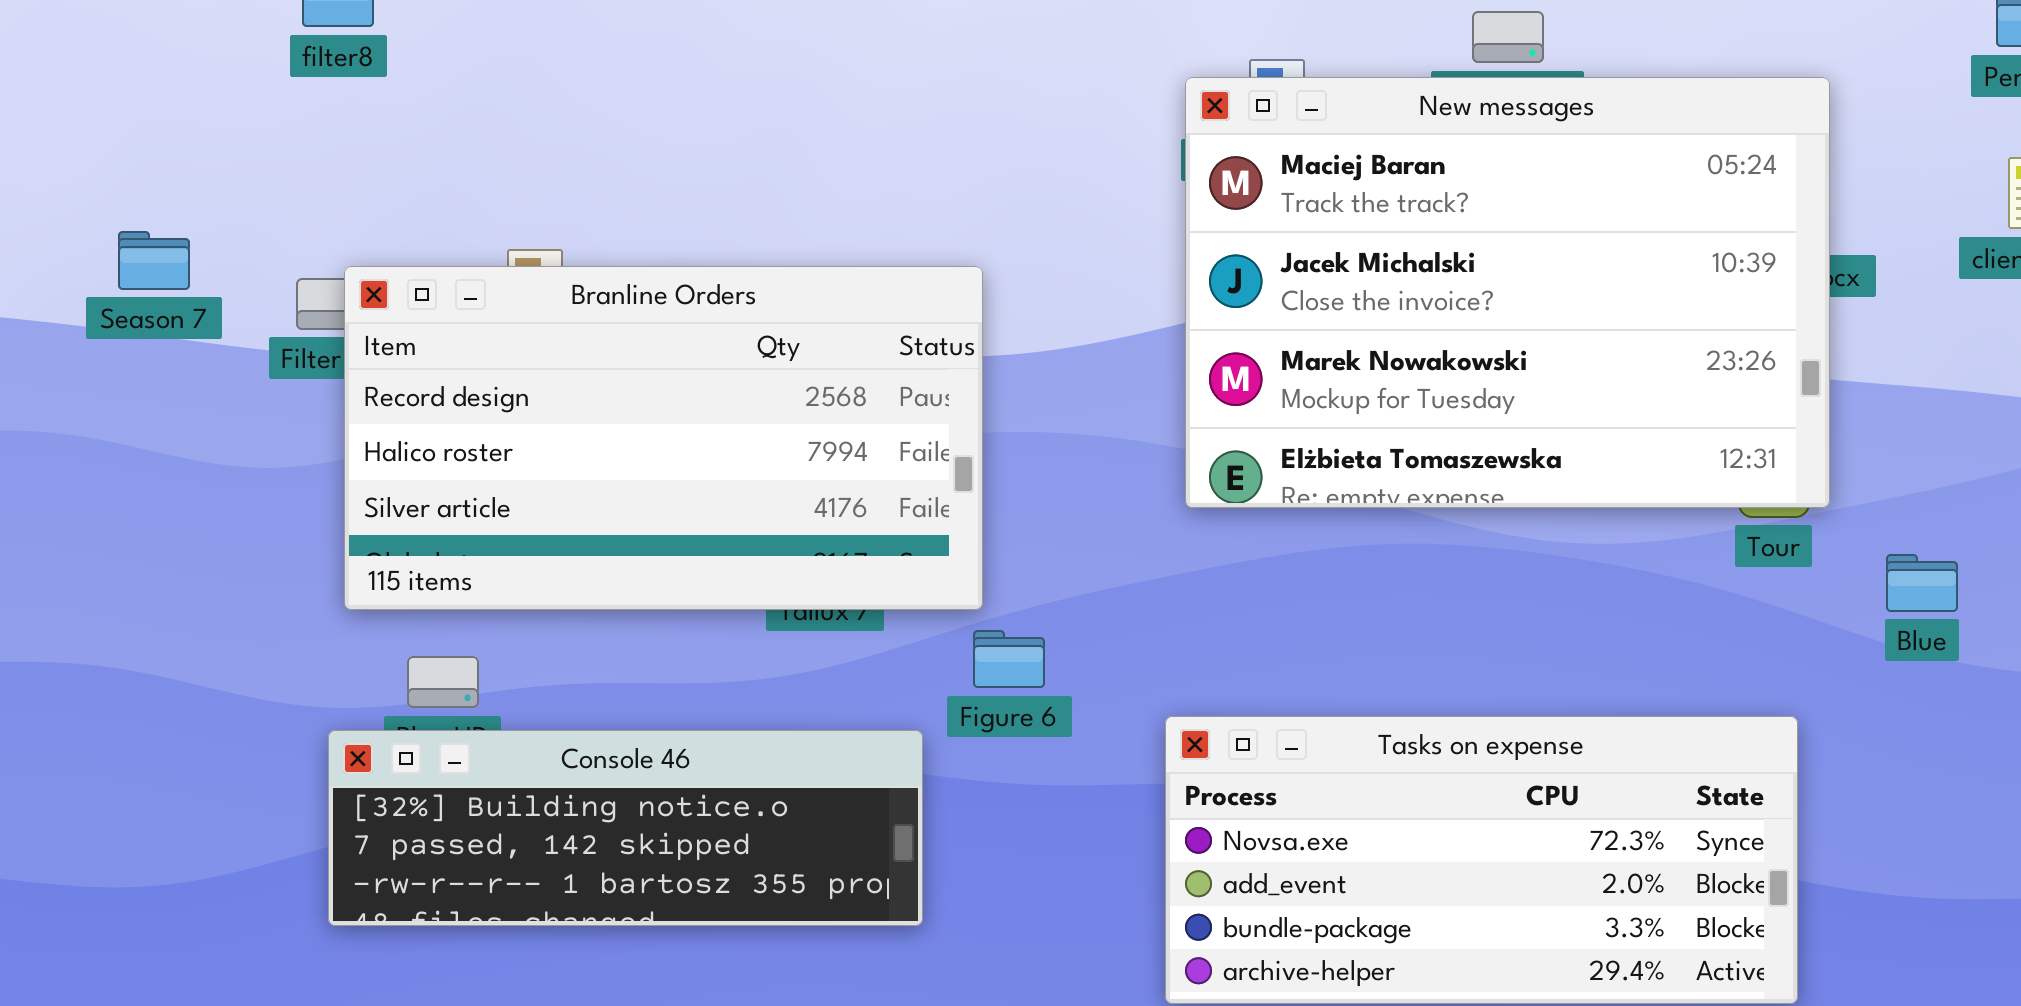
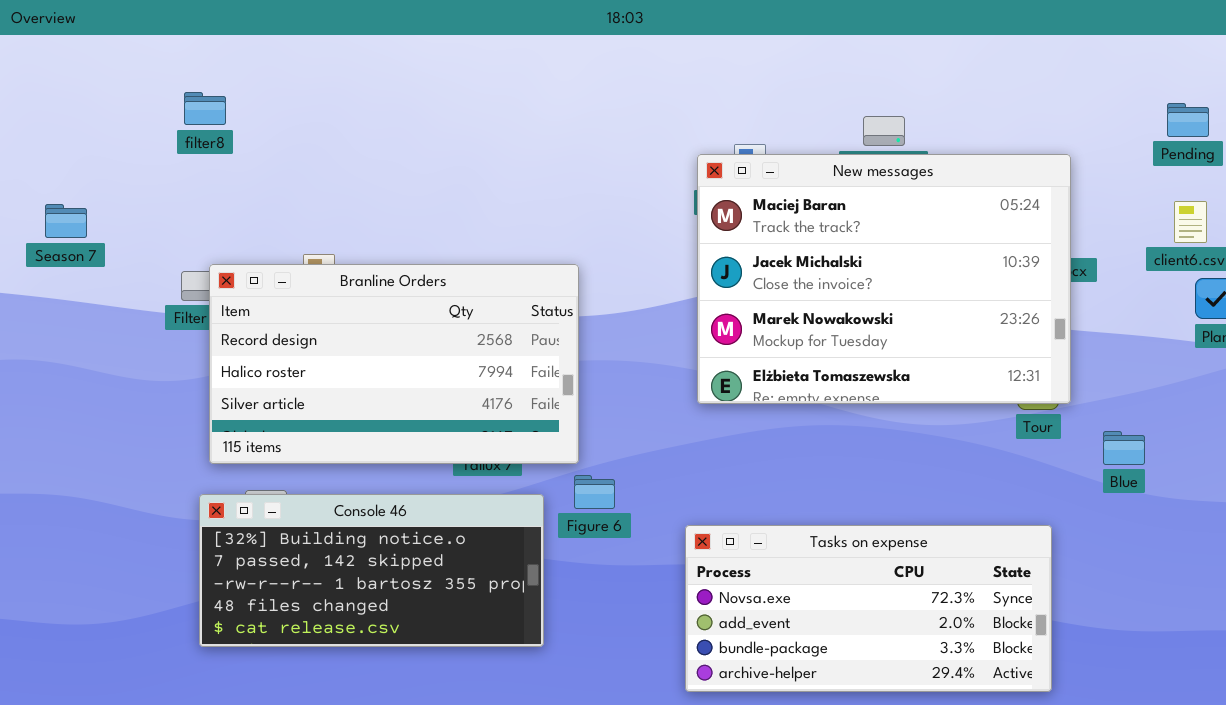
Season 7: [118,231,190,290] -> [45,204,87,238], moved
Console 46: [328,730,923,926] -> [199,494,544,647], resized

